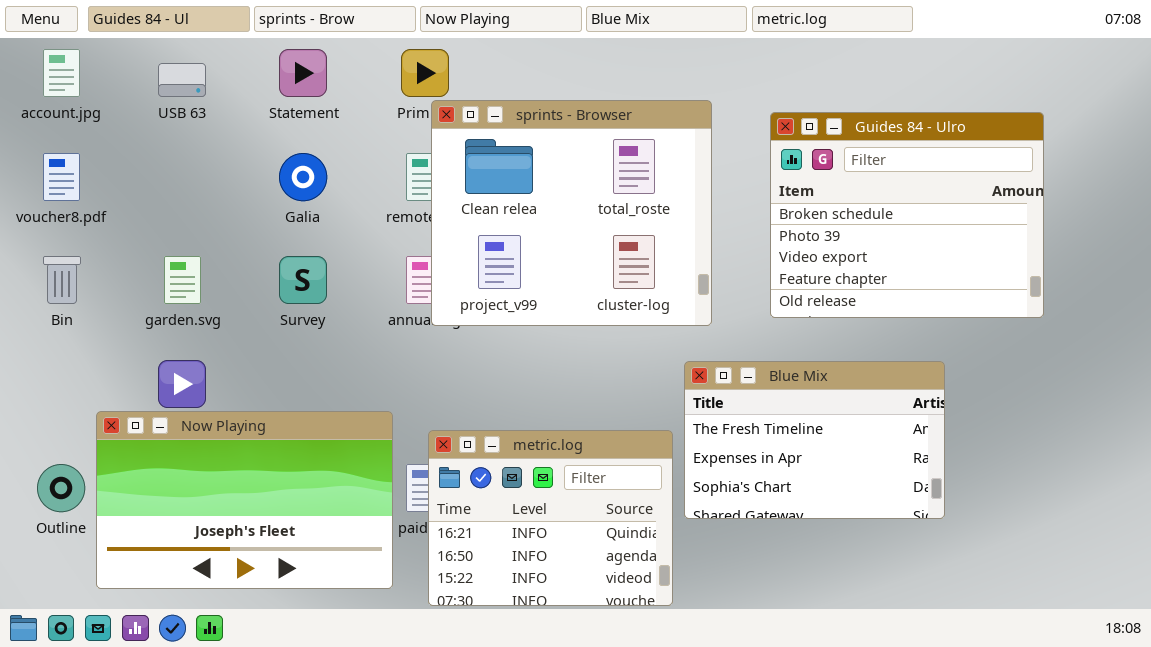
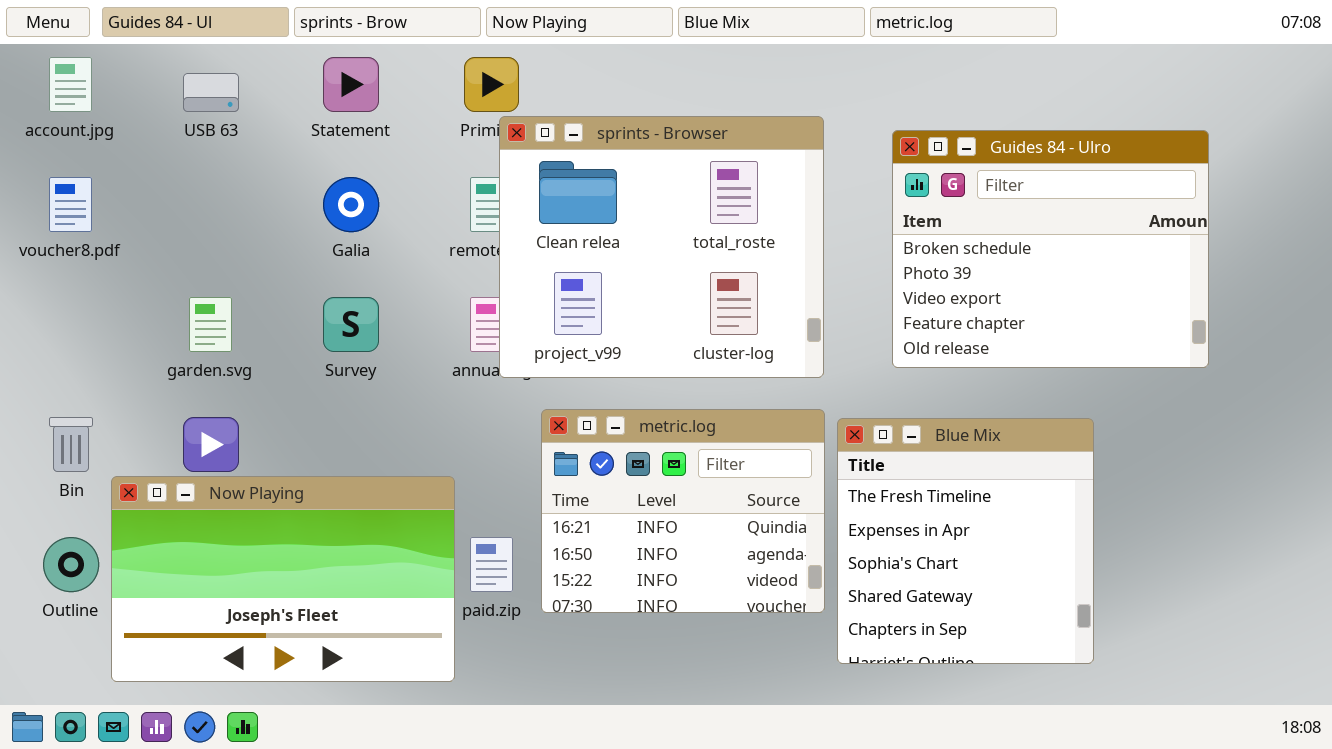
Bin: [43,256,81,304] -> [49,417,93,472], moved
Blue Mix: [684,361,945,519] -> [837,418,1094,664], resized
metric.log: [428,430,673,606] -> [541,409,825,613], moved

